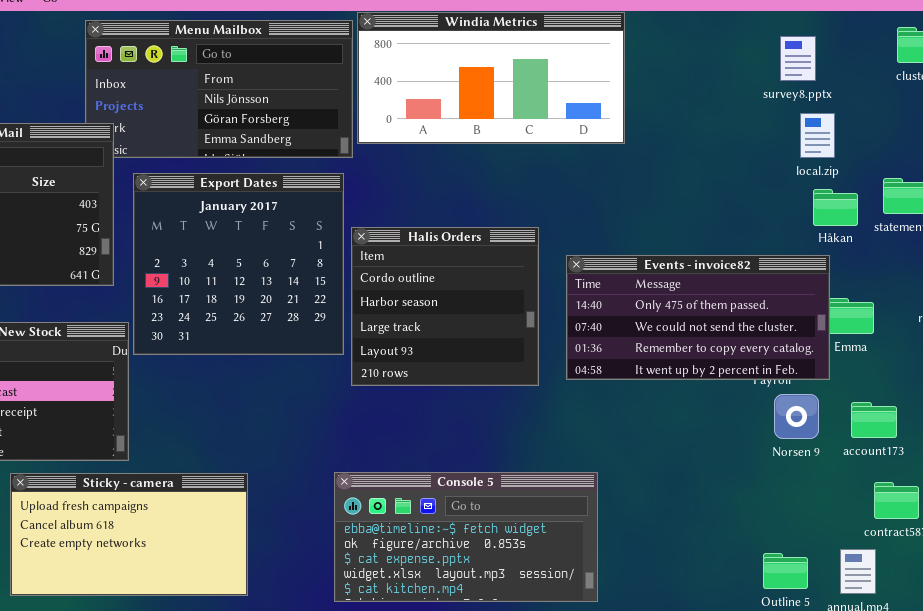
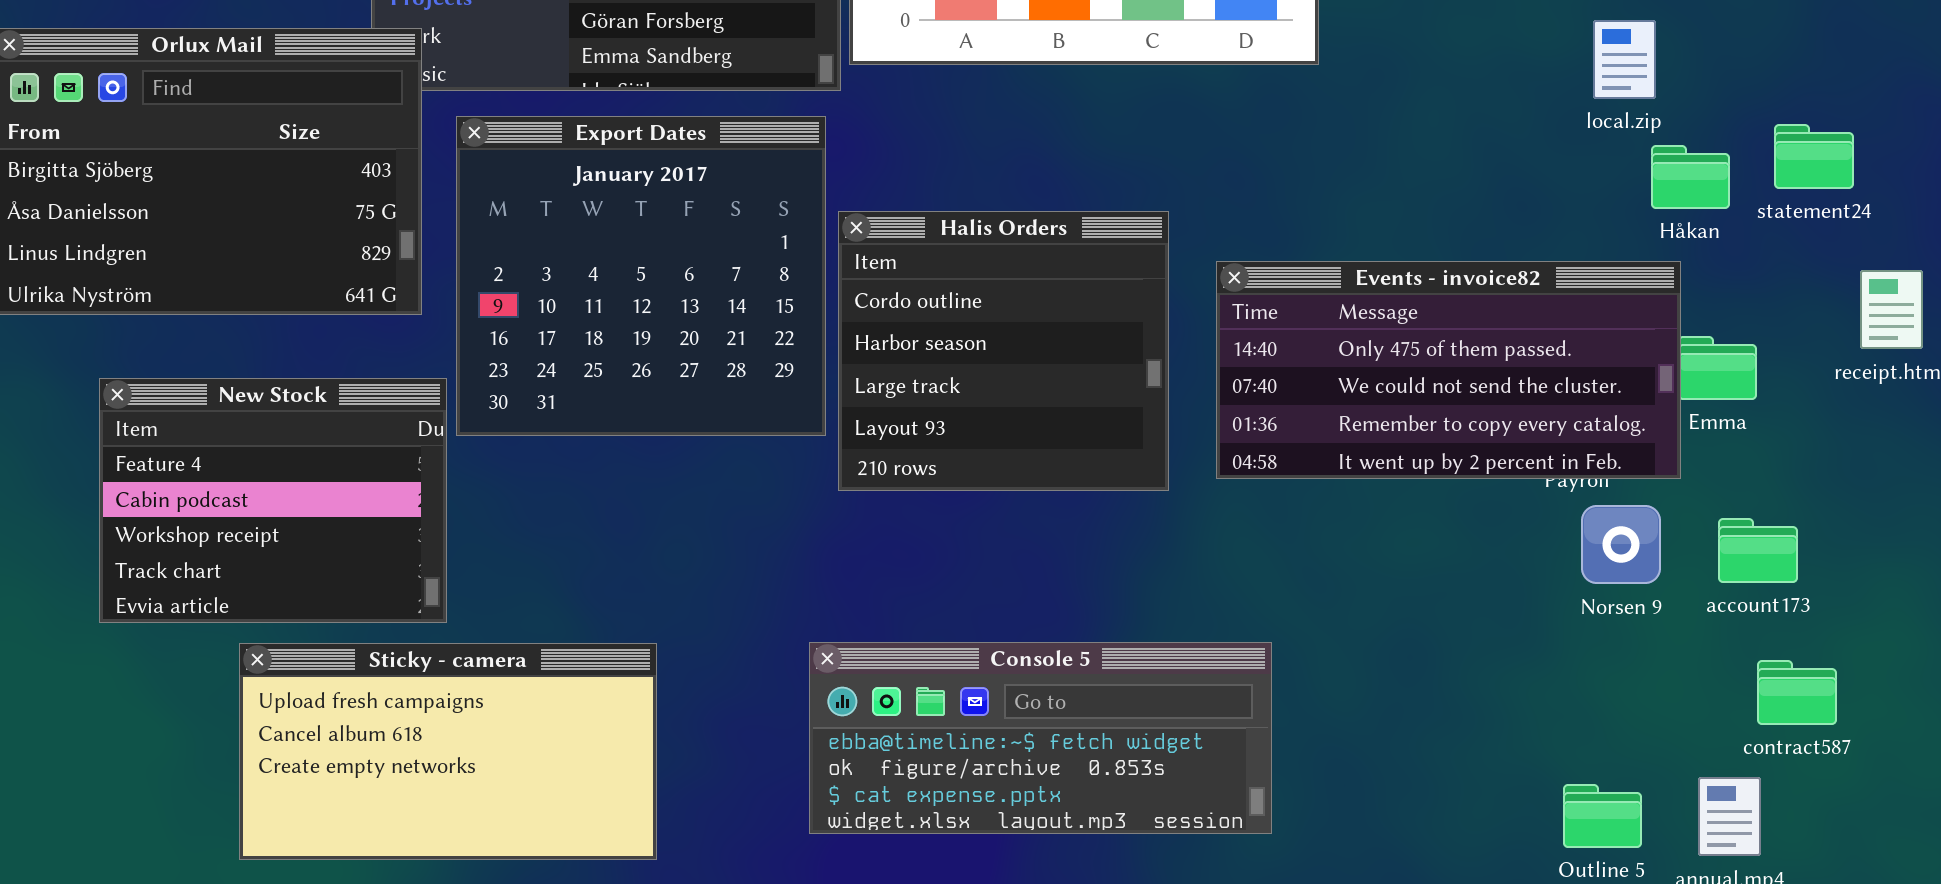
local.zip: [800,113,835,158] -> [1593,20,1656,99], moved
Console 5: [334,472,598,602] -> [809,642,1272,834], resized

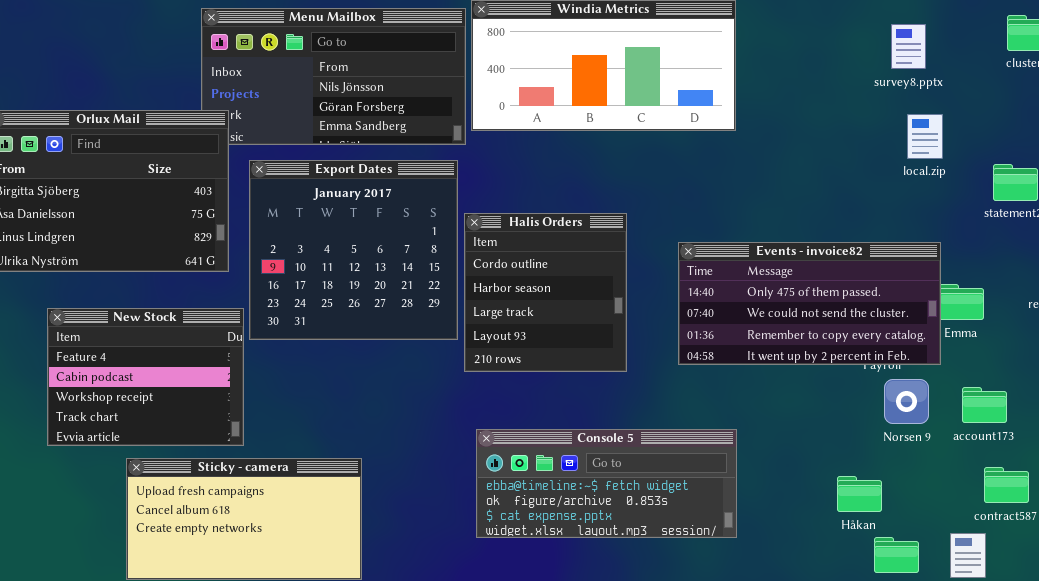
local.zip: [1593,20,1656,99] -> [907,114,943,159], moved
Håkan: [1651,145,1730,209] -> [837,476,882,512], moved
Halis Orders: [838,211,1169,491] -> [464,213,627,372], resized
Console 5: [809,642,1272,834] -> [476,429,737,538], moved

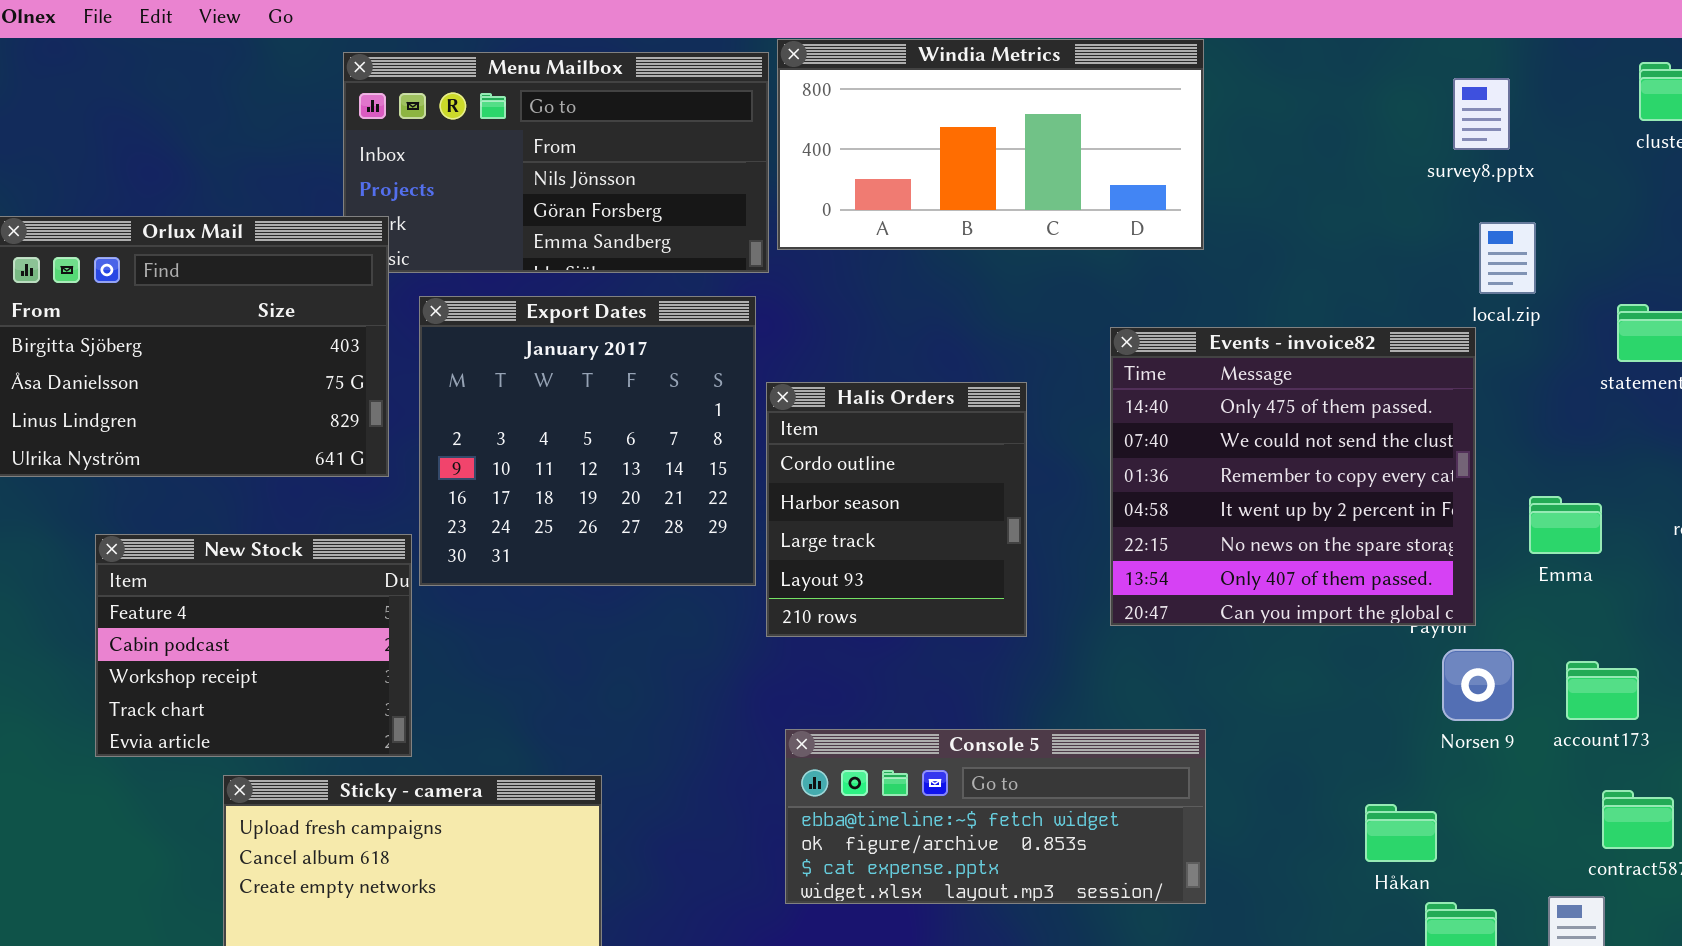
Events - invoice82: [678,242,941,365] -> [1110,327,1476,626], resized

